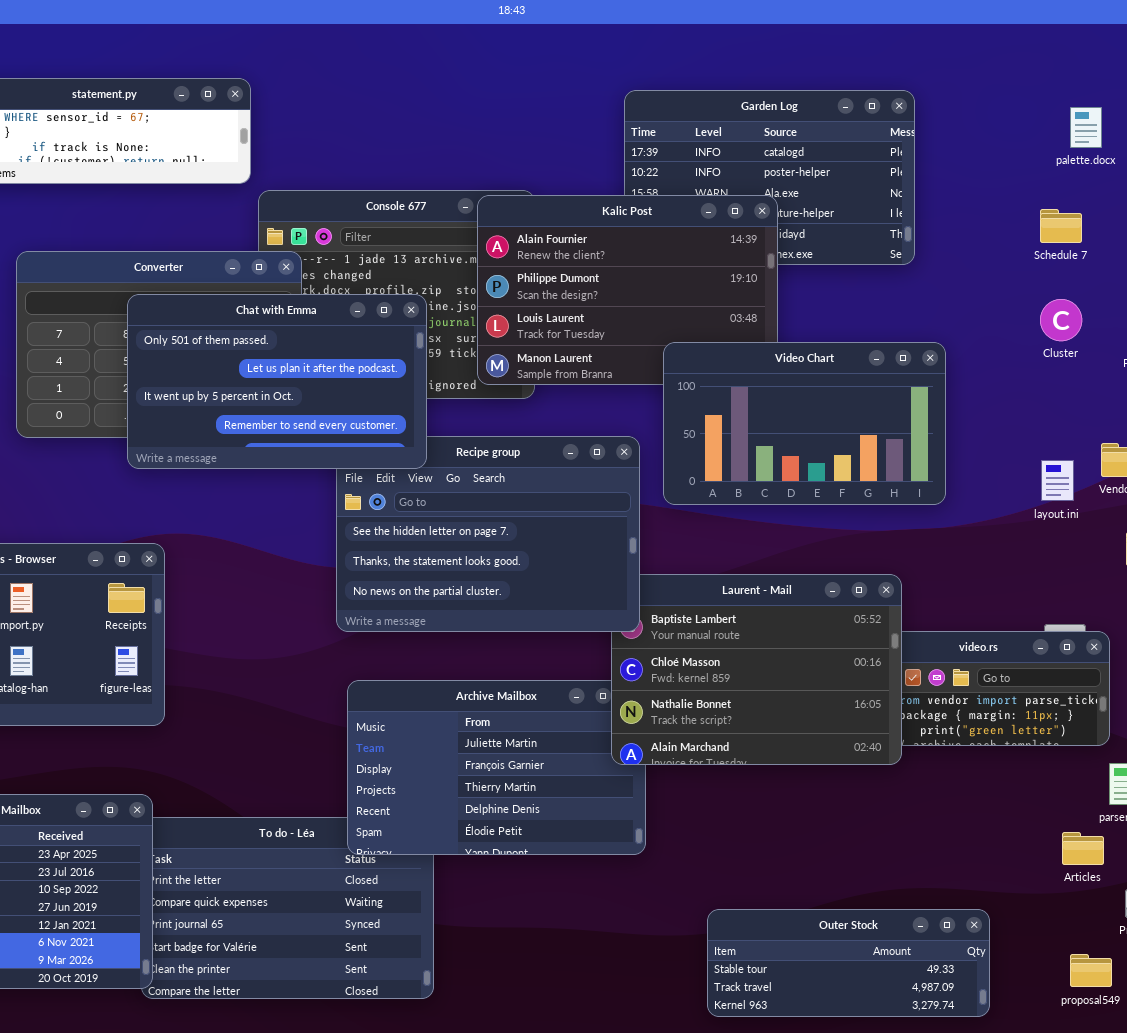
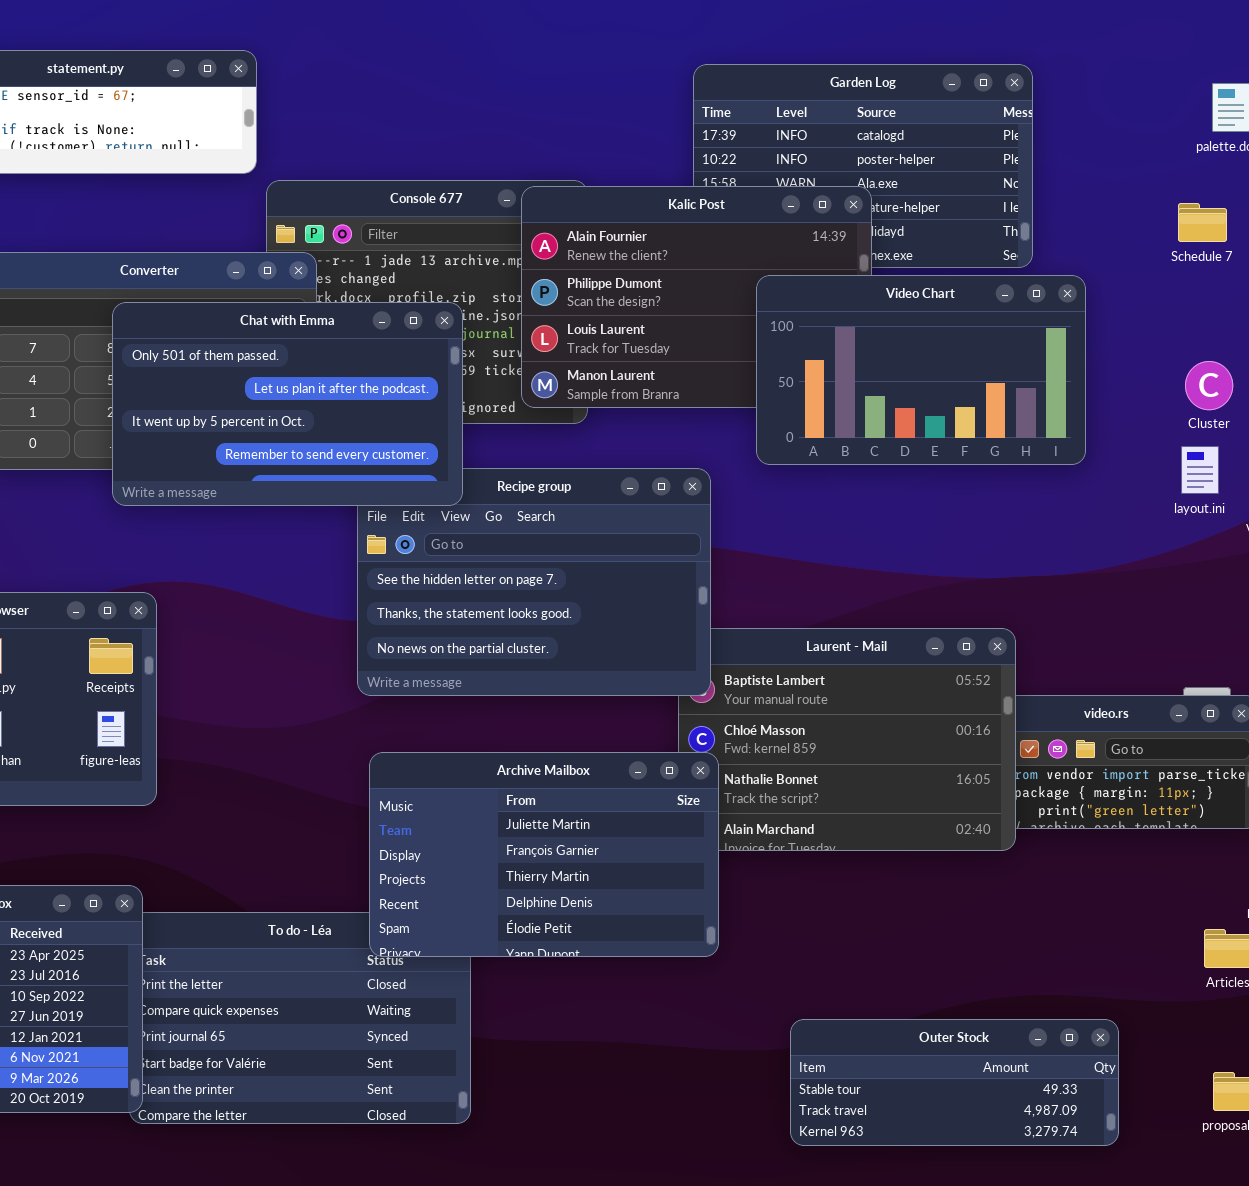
Cluster: [1040,299,1082,341] -> [1185,361,1233,410], moved
Video Chart: [663,342,946,505] -> [756,275,1086,465], moved
layout.ini: [1041,460,1074,501] -> [1181,446,1219,494], moved
Archive Mailbox: [347,680,646,855] -> [369,752,719,957], raised

